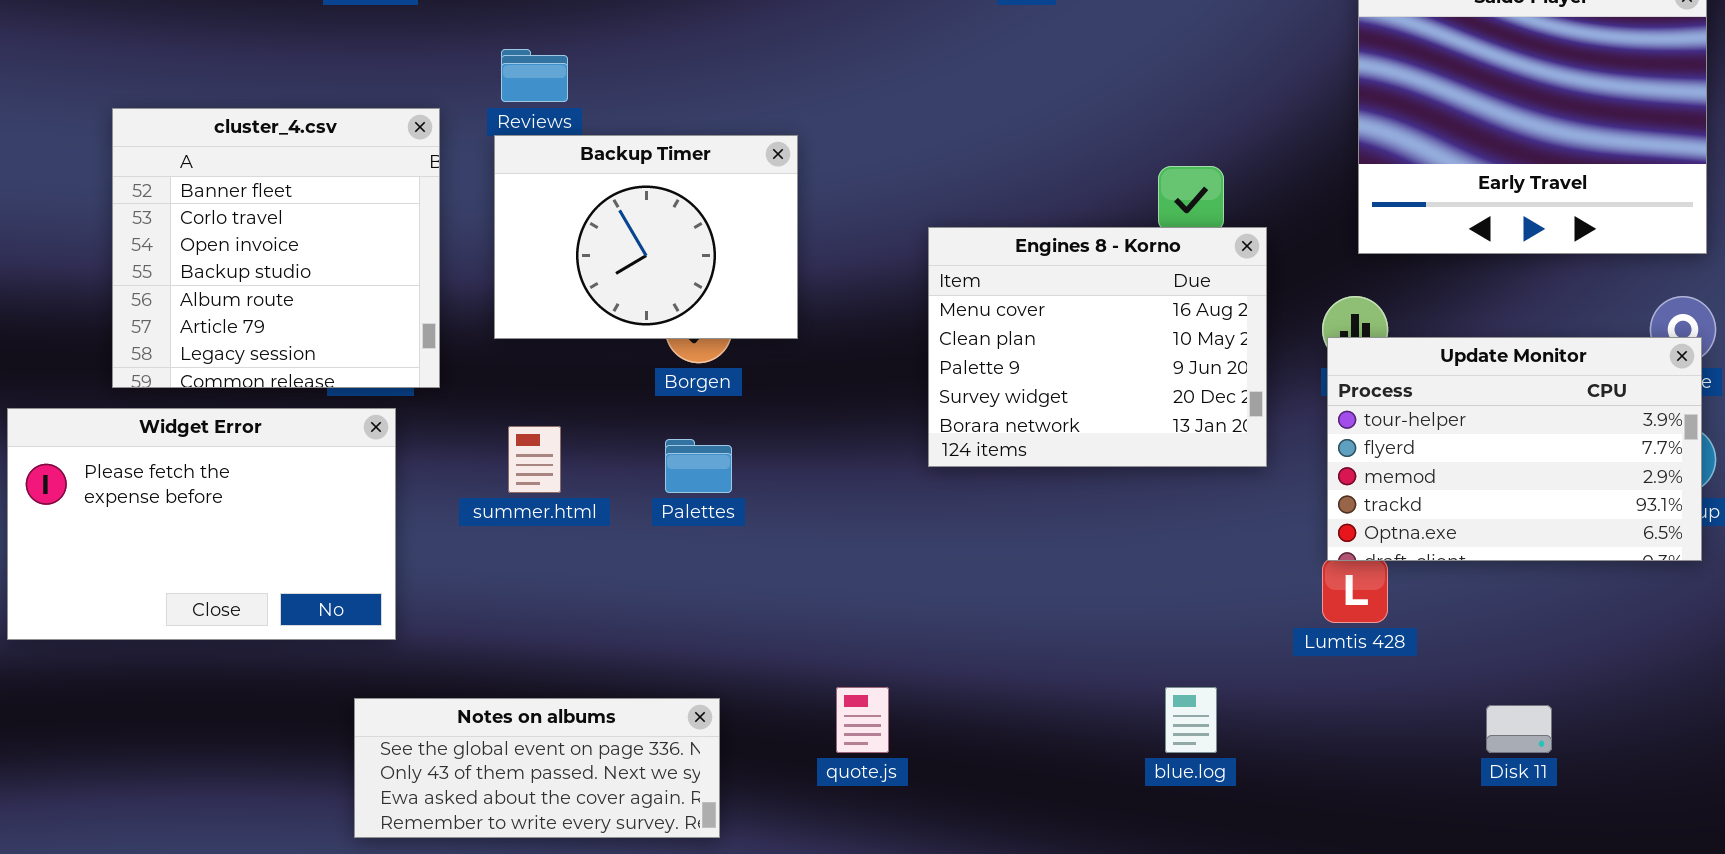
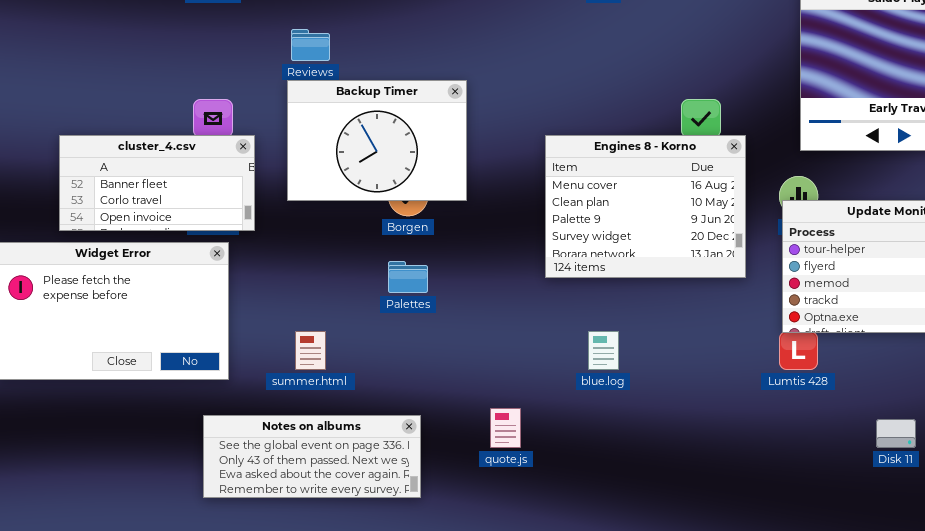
cluster_4.csv: [112,108,440,388] -> [59,135,255,231], resized
summer.html: [508,426,561,493] -> [295,331,326,370], moved
blue.log: [1165,687,1217,753] -> [588,331,619,370], moved

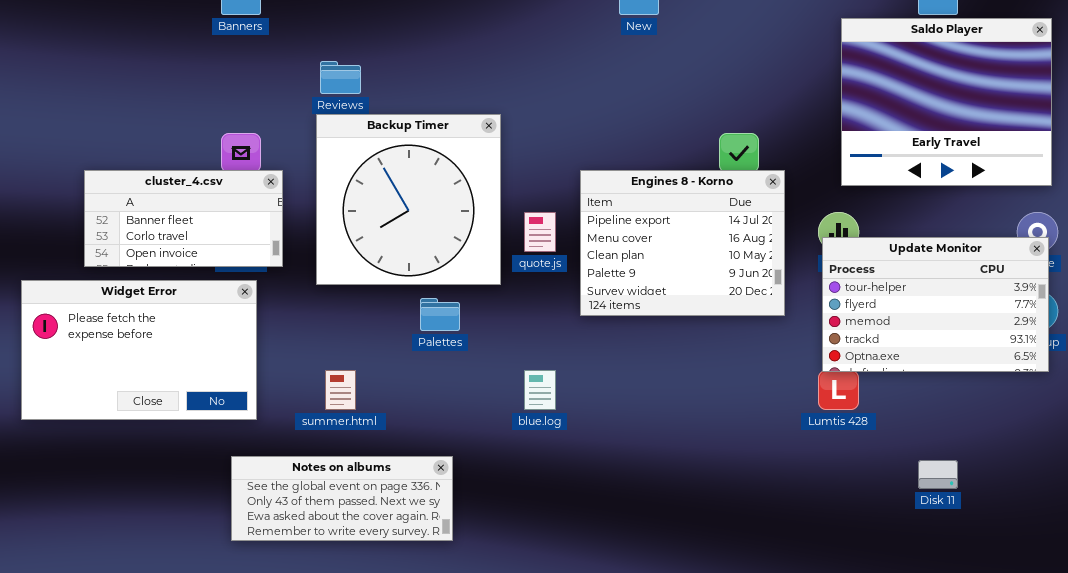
Backup Timer: [287,80,467,201] -> [316,114,501,285], resized
Engines 8 - Korno: [545,135,746,278] -> [580,170,785,316], scrolled up 1 row
blue.log: [588,331,619,370] -> [524,370,556,410], moved
quote.js: [490,408,521,448] -> [524,212,556,252], moved

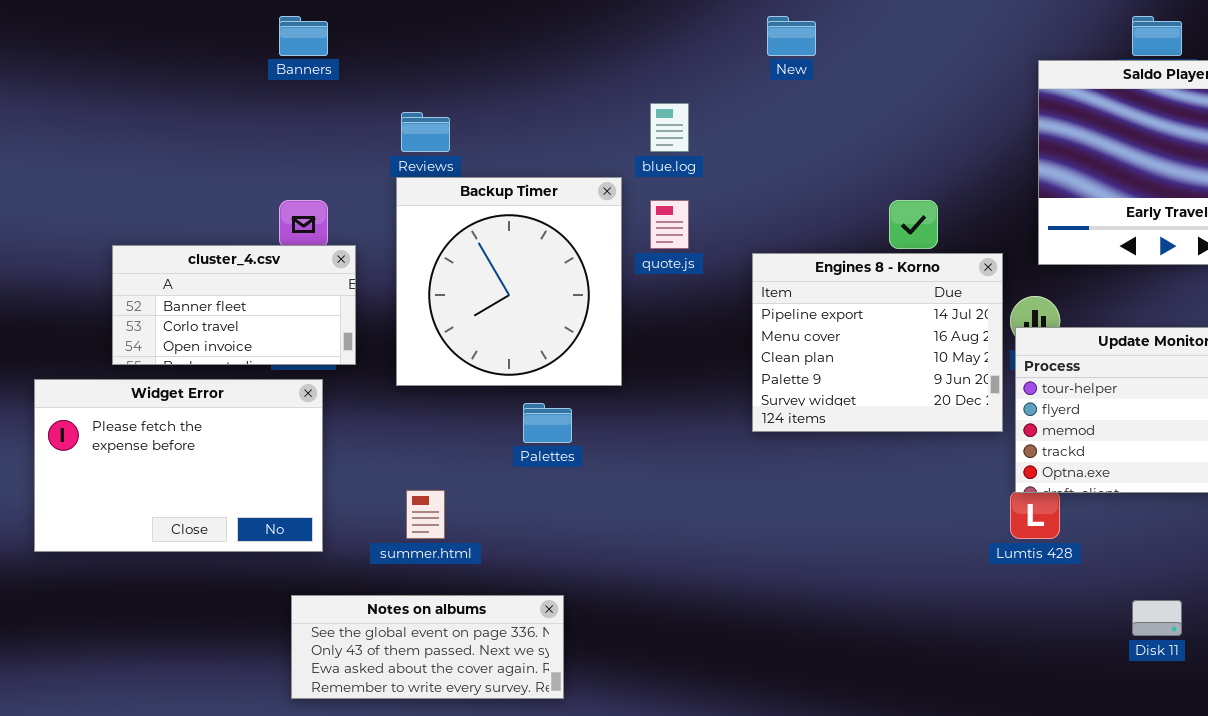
Engines 8 - Korno: [580,170,785,316] -> [752,253,1003,432], moved
quote.js: [524,212,556,252] -> [650,200,689,249], moved
blue.log: [524,370,556,410] -> [650,103,689,152], moved

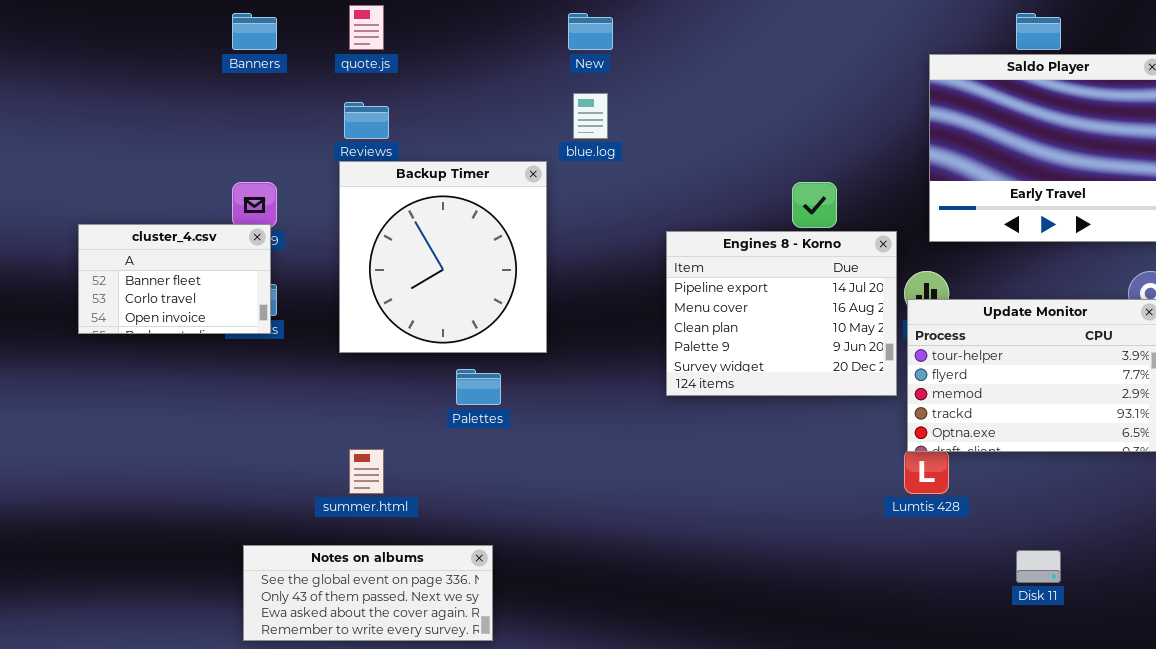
New: [767,16,816,56] -> [568,13,613,50], moved
quote.js: [650,200,689,249] -> [349,5,384,50], moved
cluster_4.csv: [112,245,356,365] -> [78,224,271,334], resized
Widget Error: [34,379,323,552] -> none, closed

